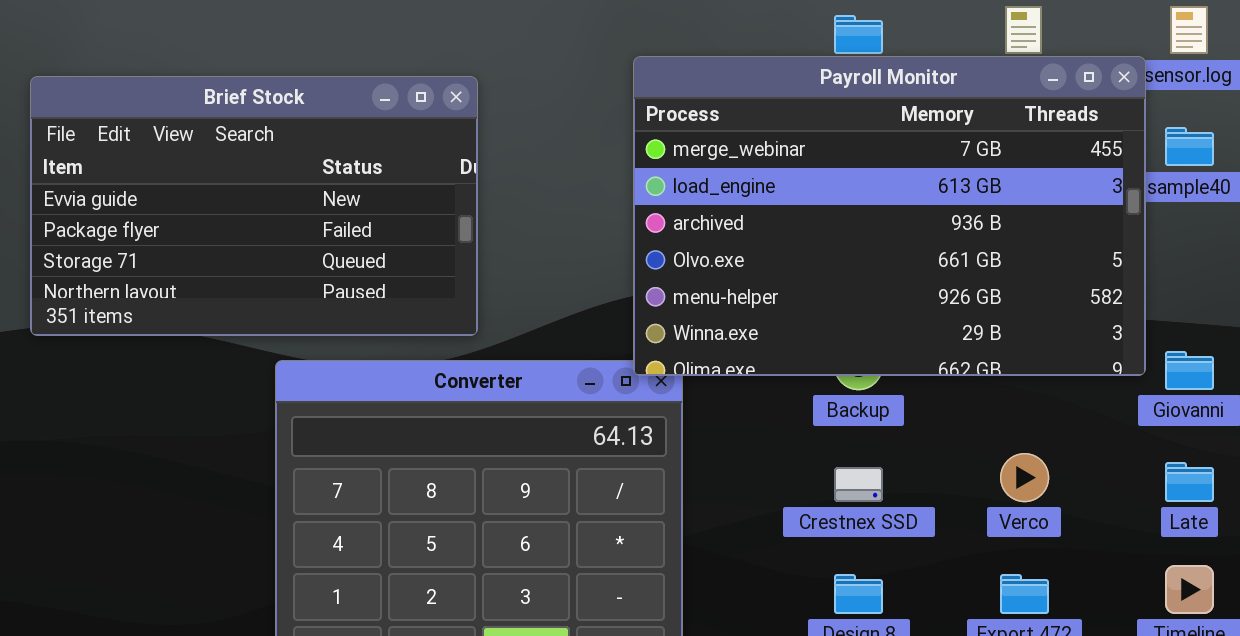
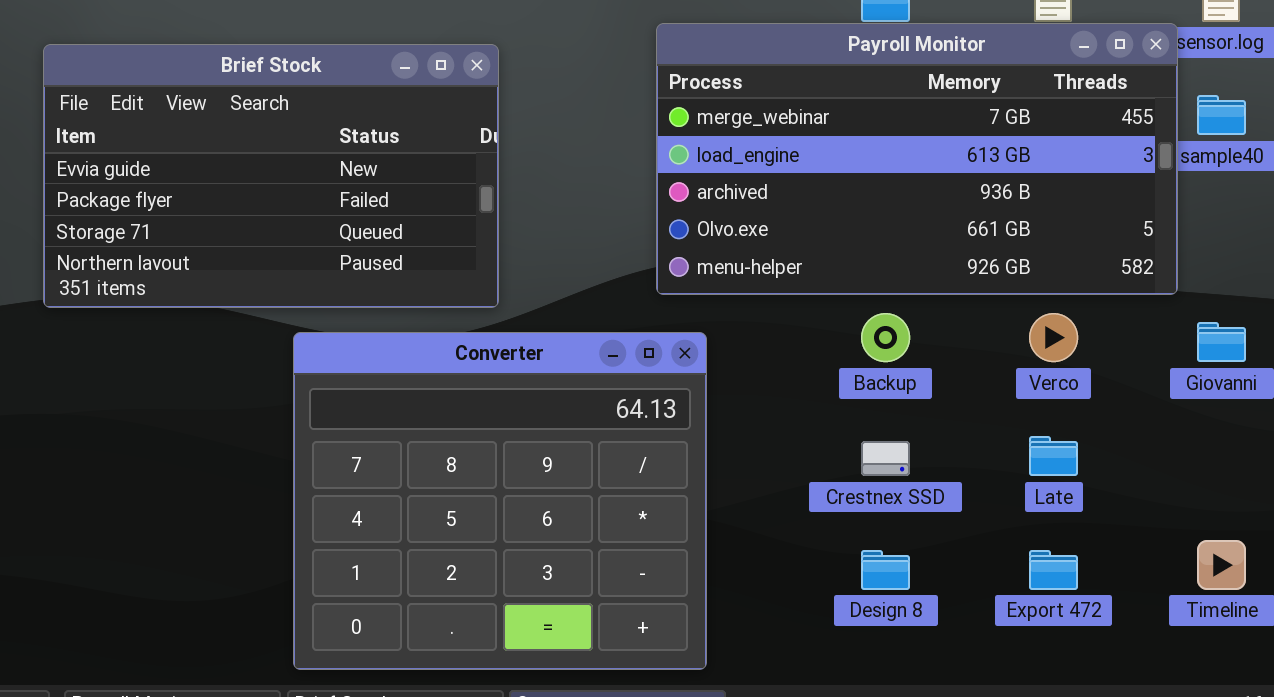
Payroll Monitor: [633,56,1146,376] -> [656,23,1178,295], resized
Verco: [1000,453,1049,502] -> [1029,313,1078,362], moved
Late: [1165,462,1214,502] -> [1029,436,1078,476], moved

